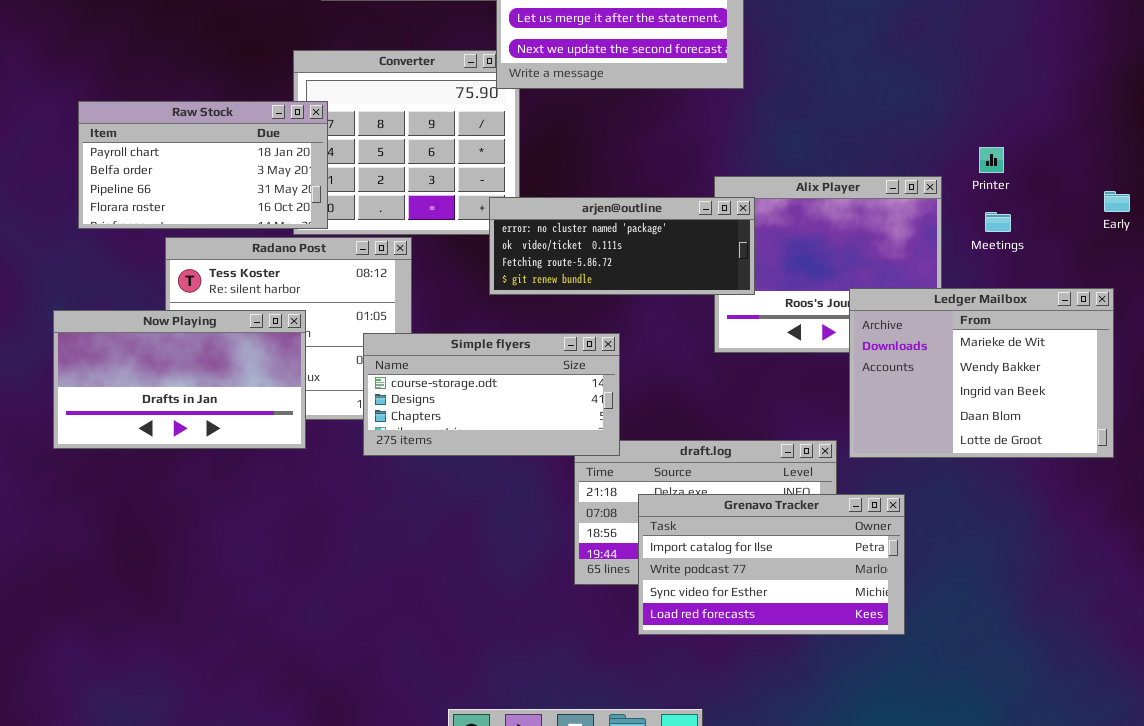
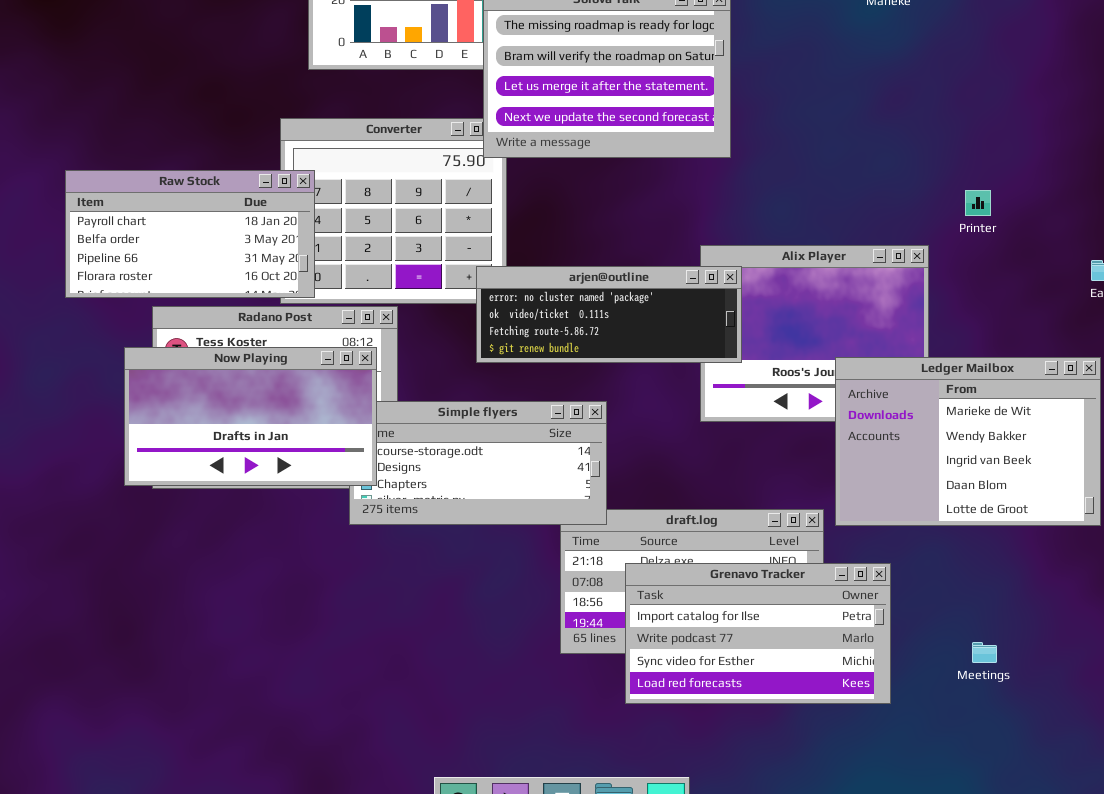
Printer: [979,147,1004,173] -> [965,190,991,216], moved
Meetings: [985,212,1011,232] -> [972,642,997,663], moved
Now Playing: [53,310,306,449] -> [124,347,377,486], moved

